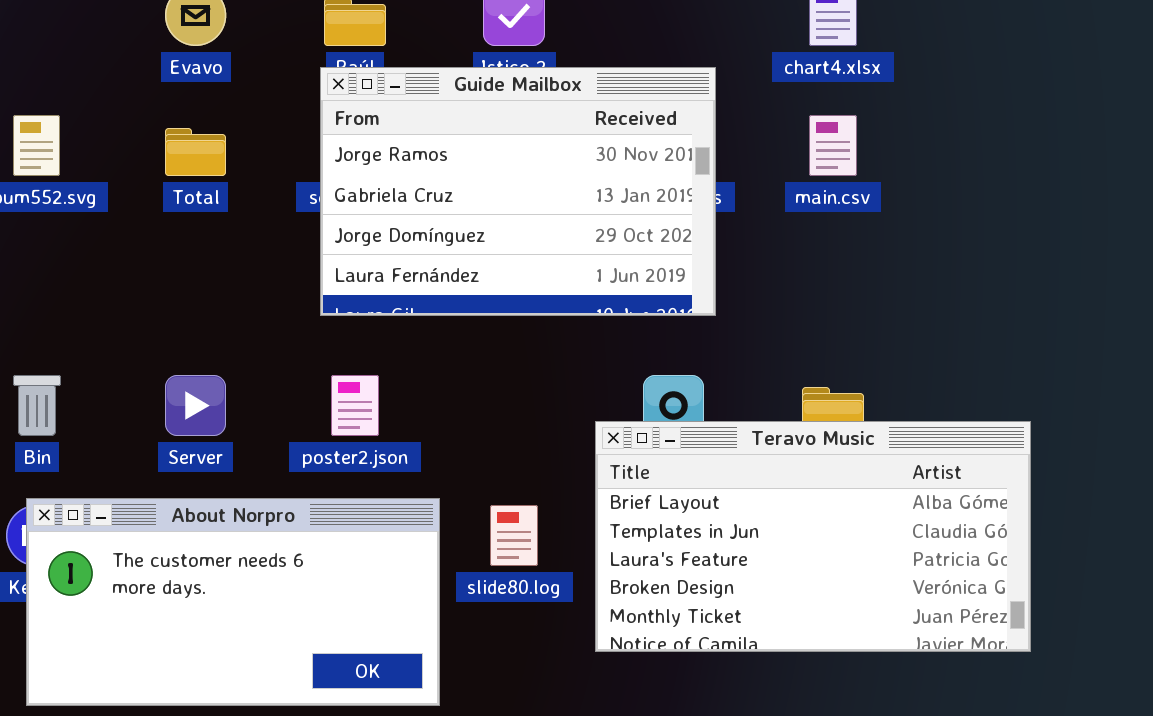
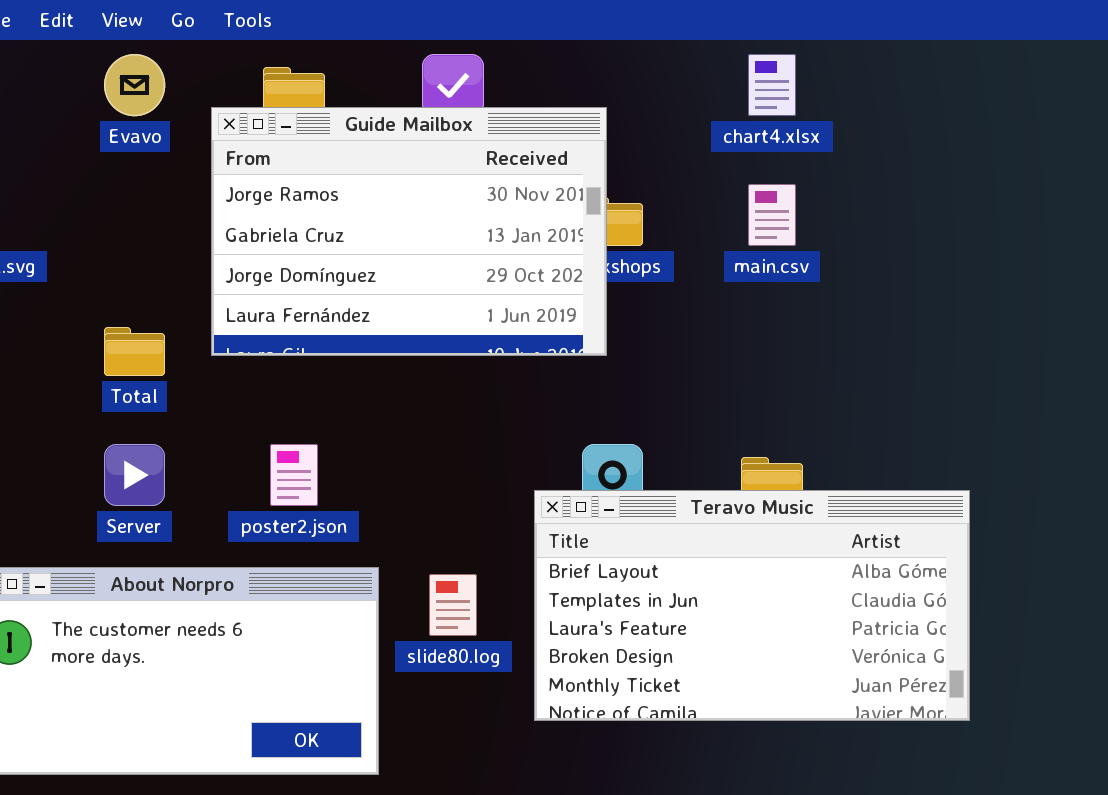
Guide Mailbox: [320,67,716,316] -> [211,107,607,356], moved
Total: [165,128,226,176] -> [104,327,165,376], moved

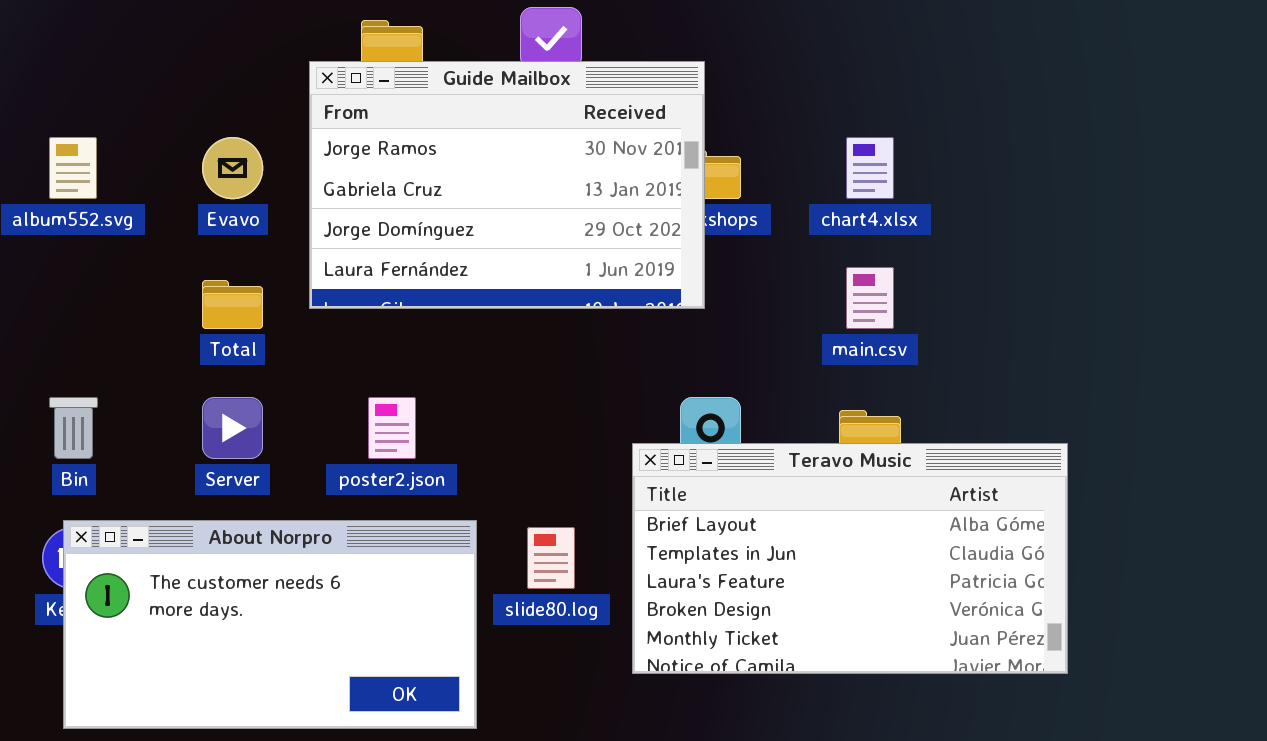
Evavo: [104,54,165,116] -> [202,137,263,199], moved
chart4.xlsx: [748,54,796,116] -> [846,137,894,199], moved
main.csv: [748,184,796,246] -> [846,267,894,329], moved

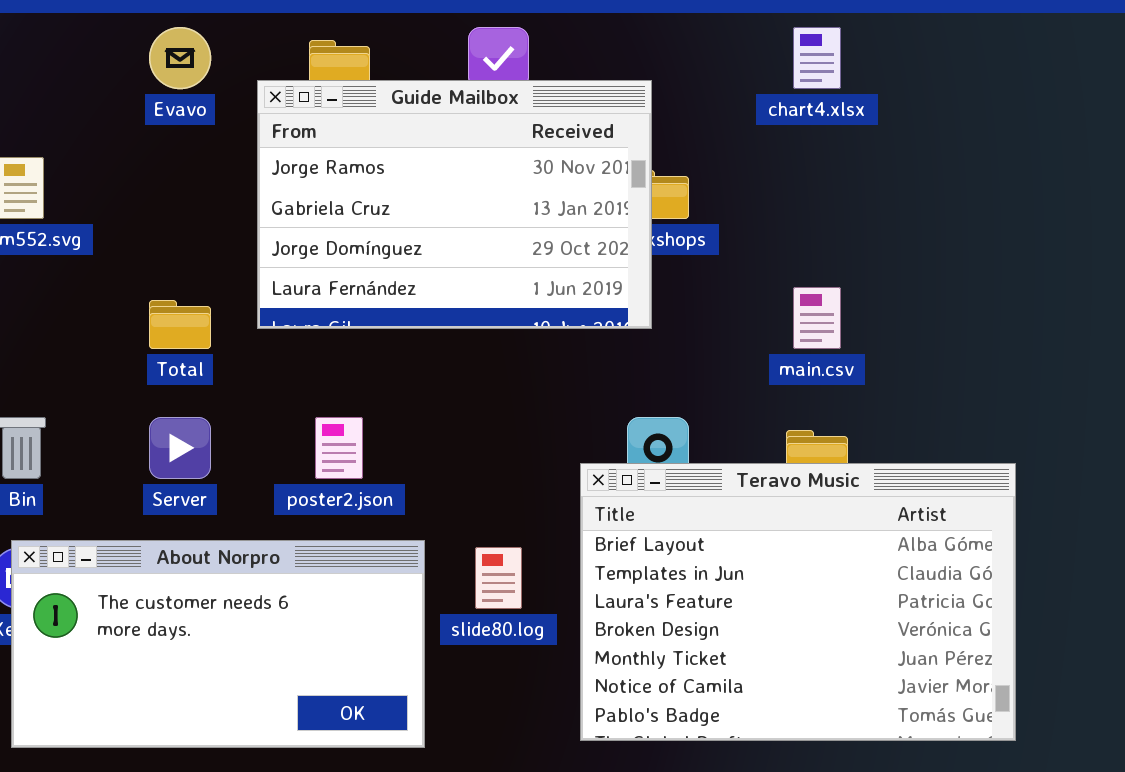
Evavo: [202,137,263,199] -> [149,27,211,89], moved
chart4.xlsx: [846,137,894,199] -> [793,27,841,89], moved
Teravo Music: [632,443,1068,674] -> [580,463,1016,741], resized

